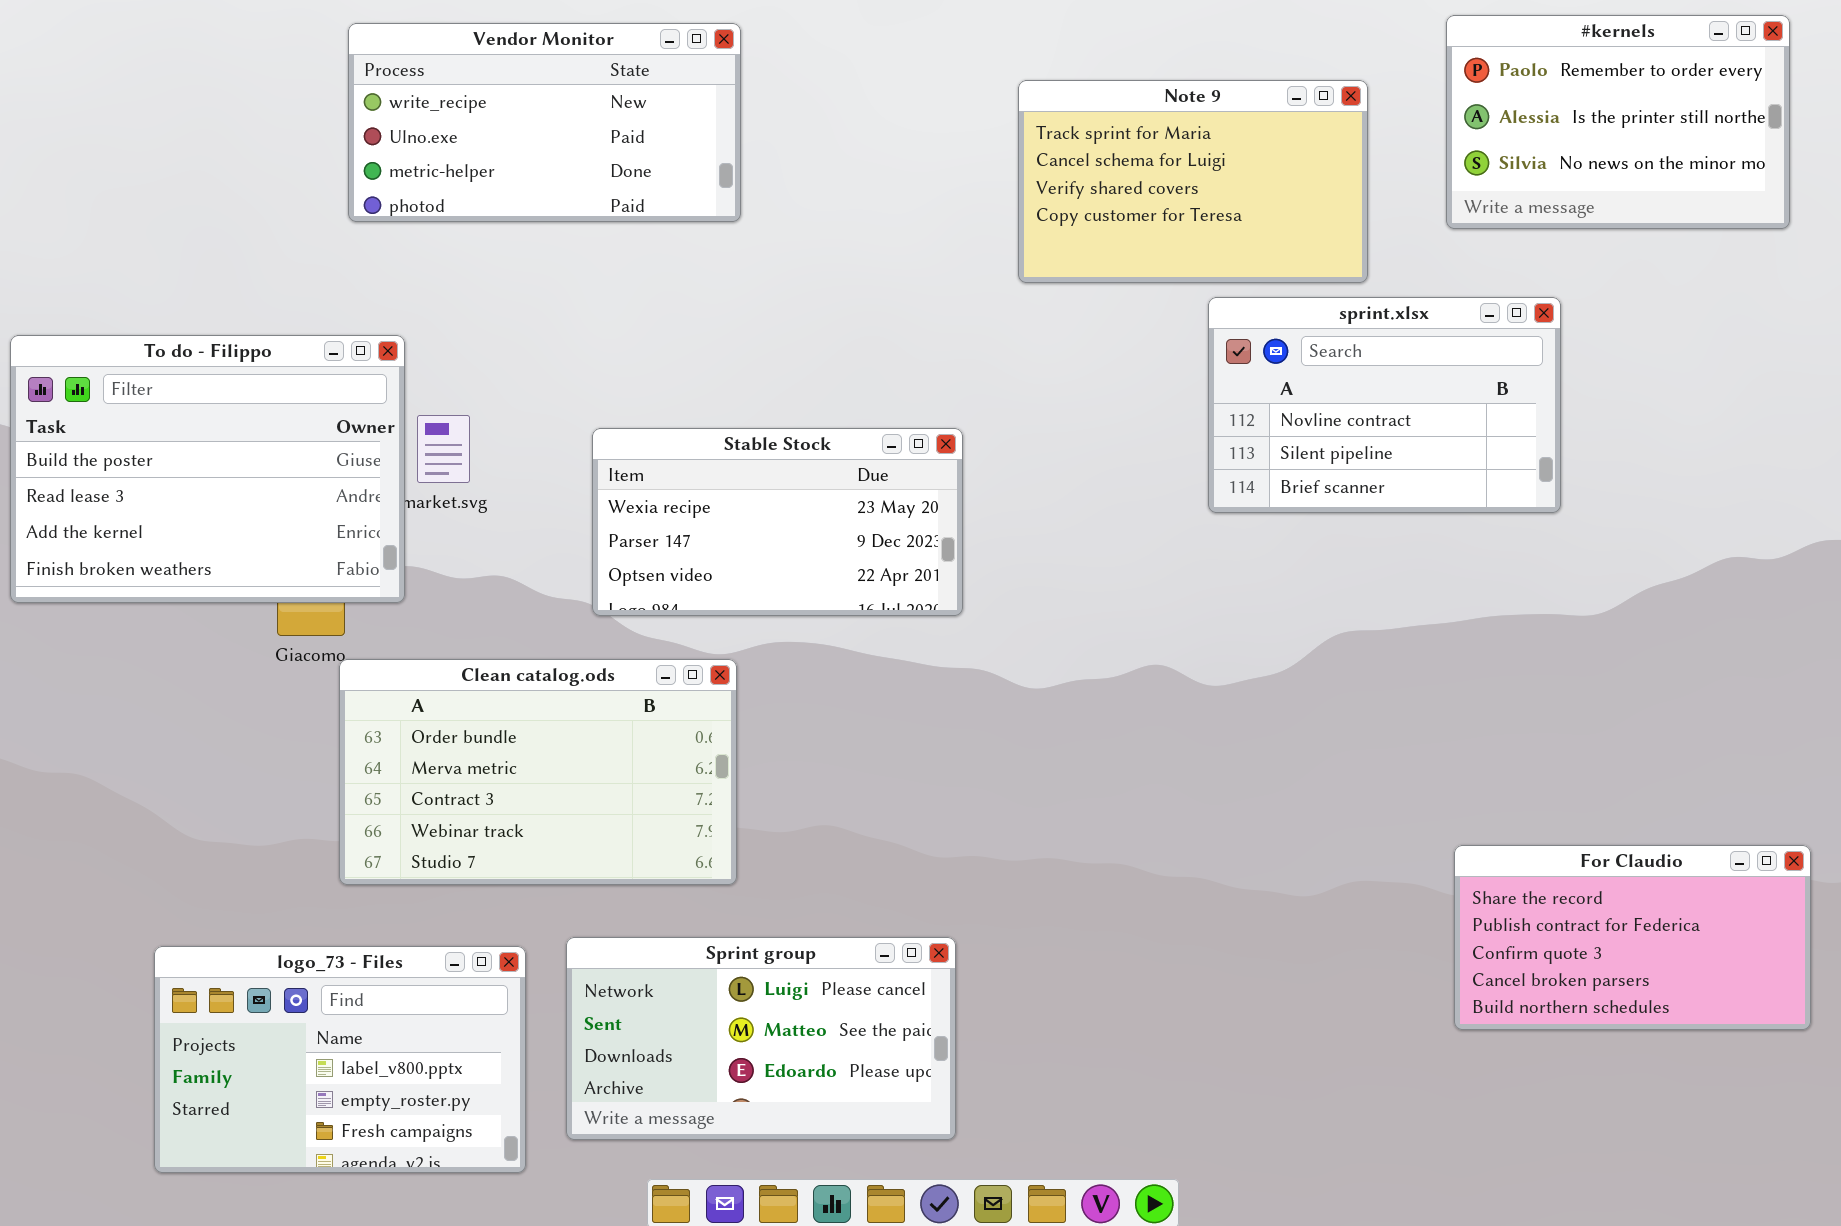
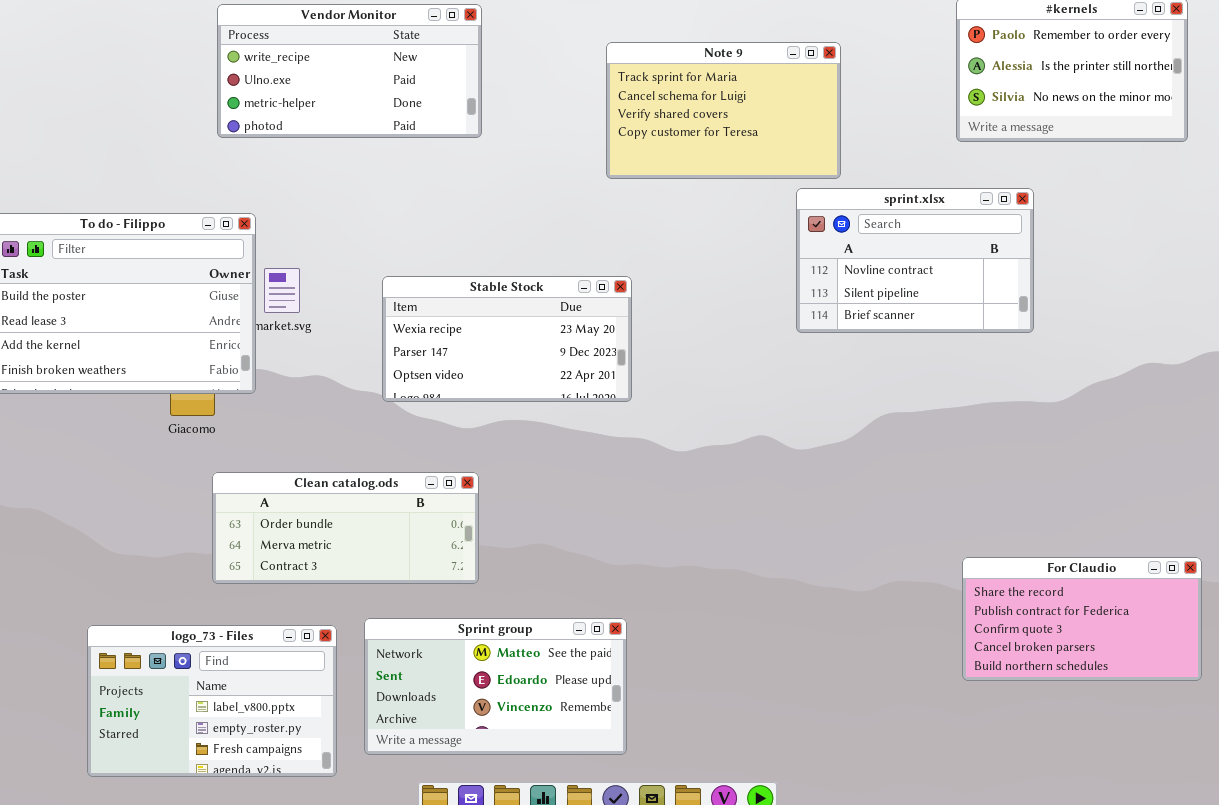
Note 9: [1018,80,1368,283] -> [606,42,841,179], moved
Clean catalog.ods: [339,659,737,885] -> [212,472,479,584], resized
Sprint group: [566,937,956,1140] -> [364,618,627,755], scrolled down 1 row

